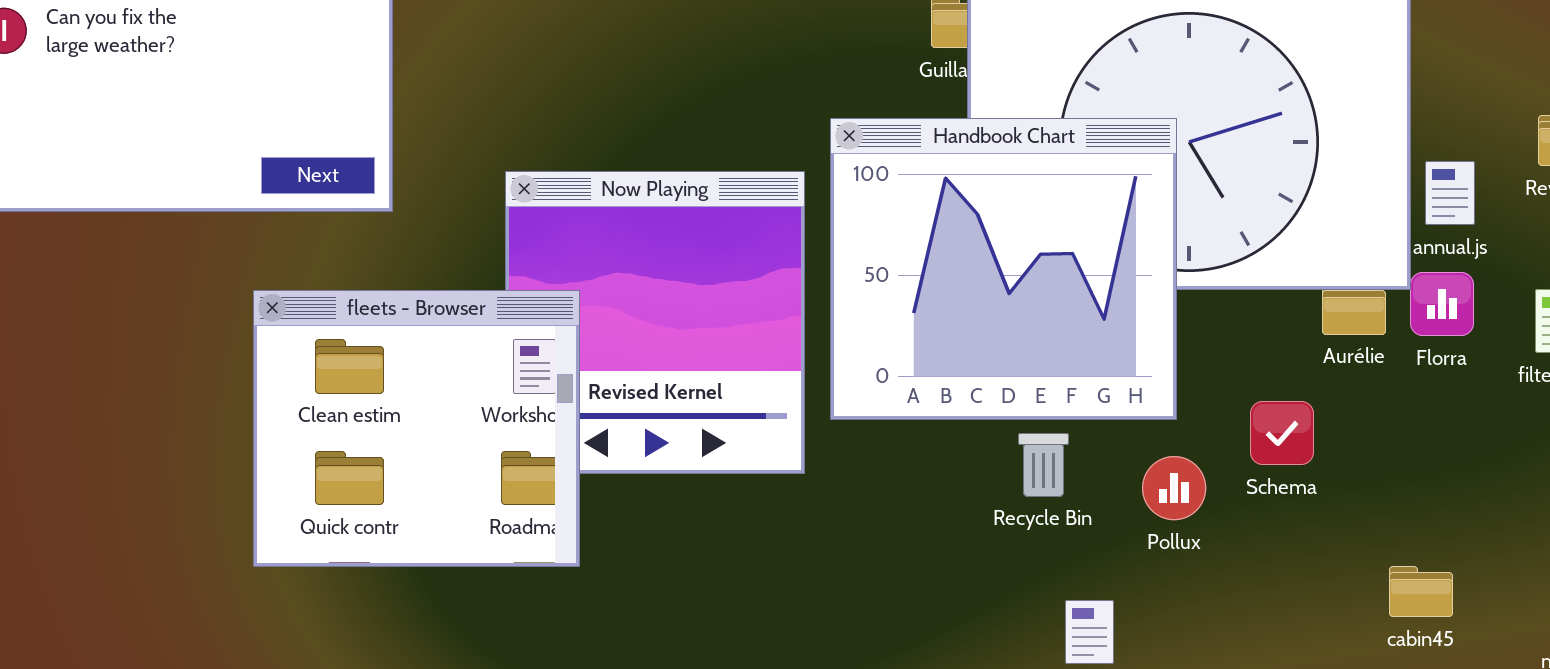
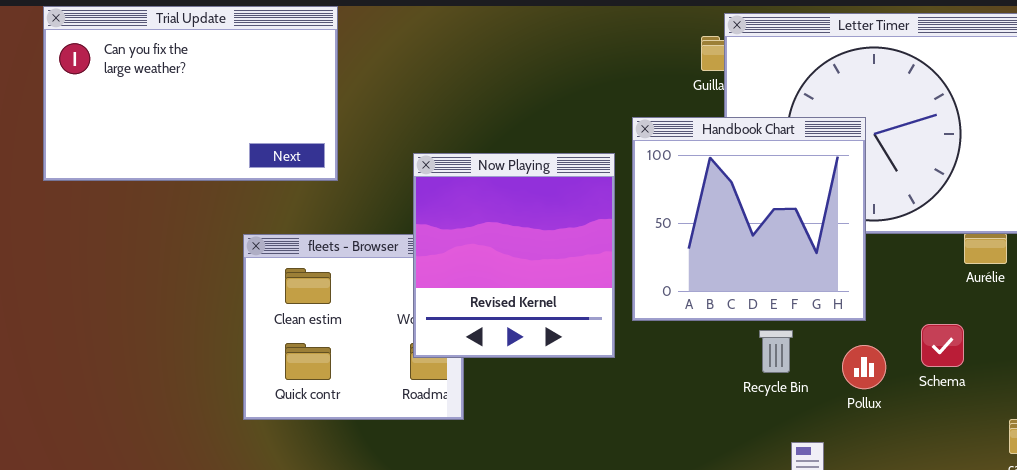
Now Playing: [505,171,805,474] -> [413,153,615,358], raised
Schema: [1250,401,1314,465] -> [921,324,964,367], moved

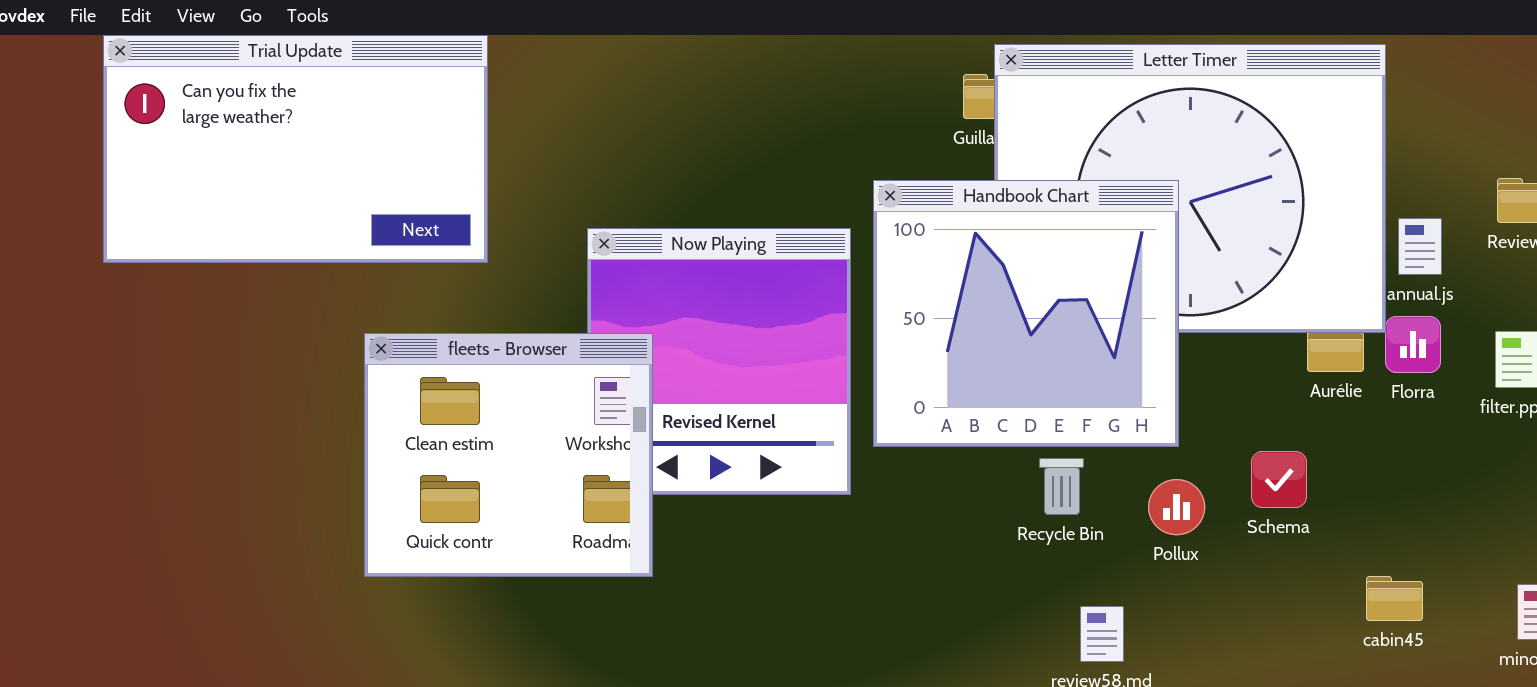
fleets - Browser: [243,234,464,420] -> [364,333,653,577], raised

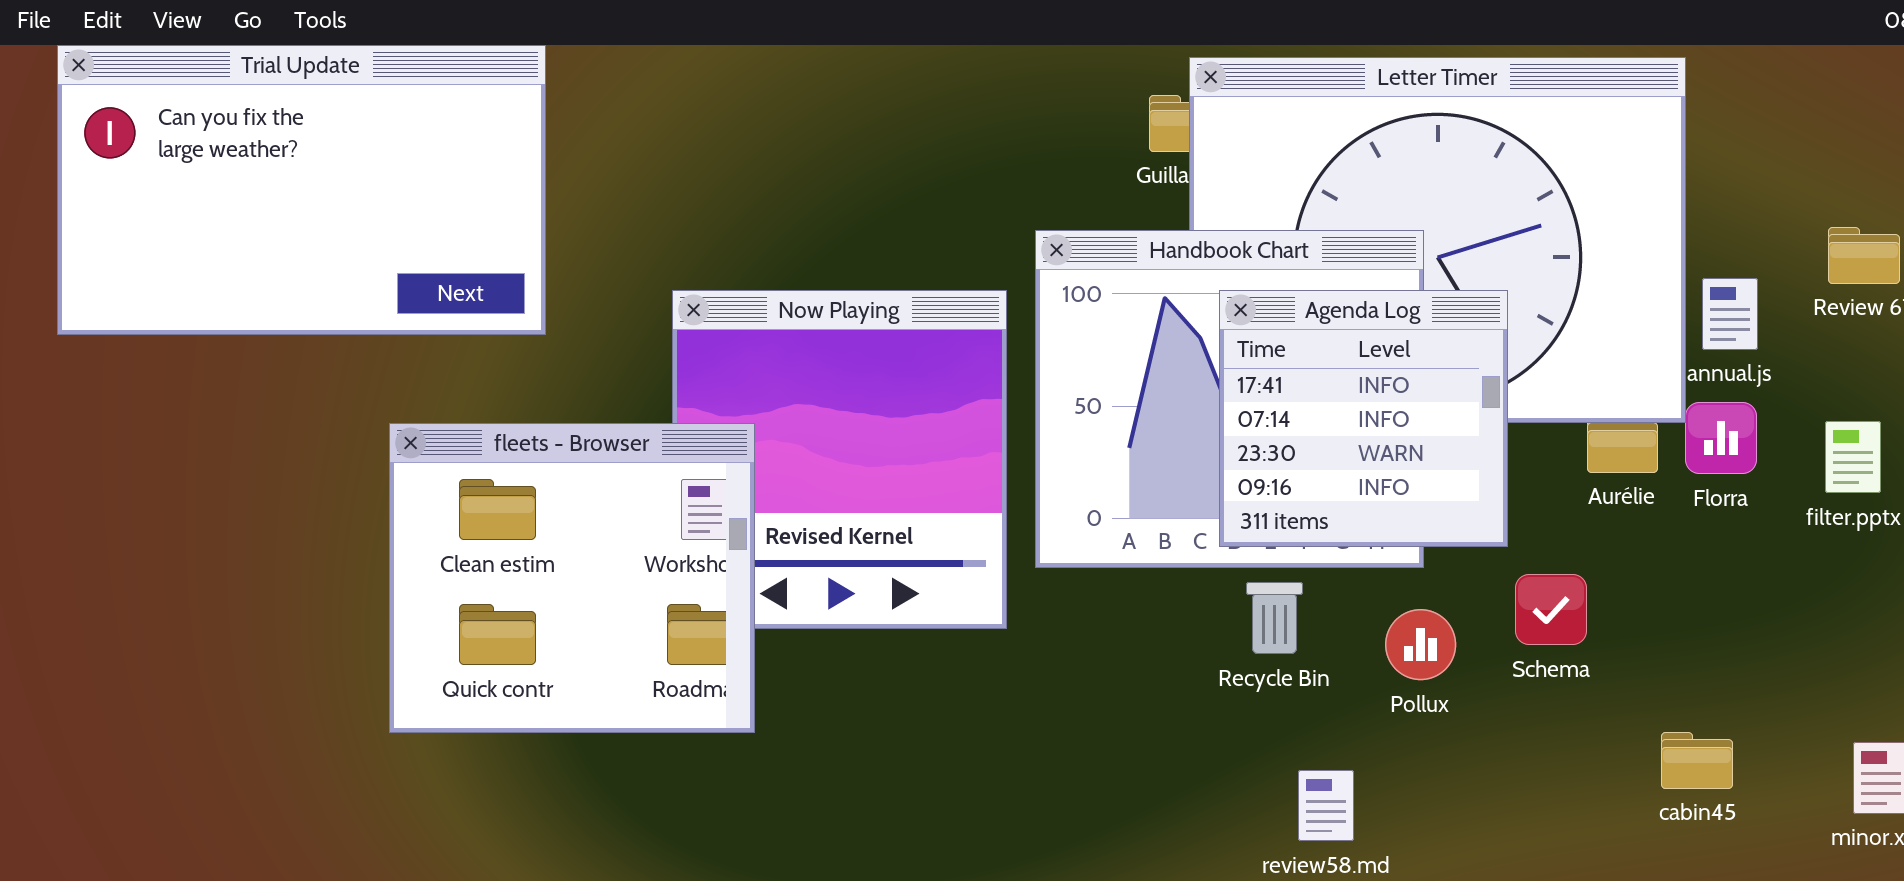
Agenda Log: none -> [1219,290,1508,547], opened

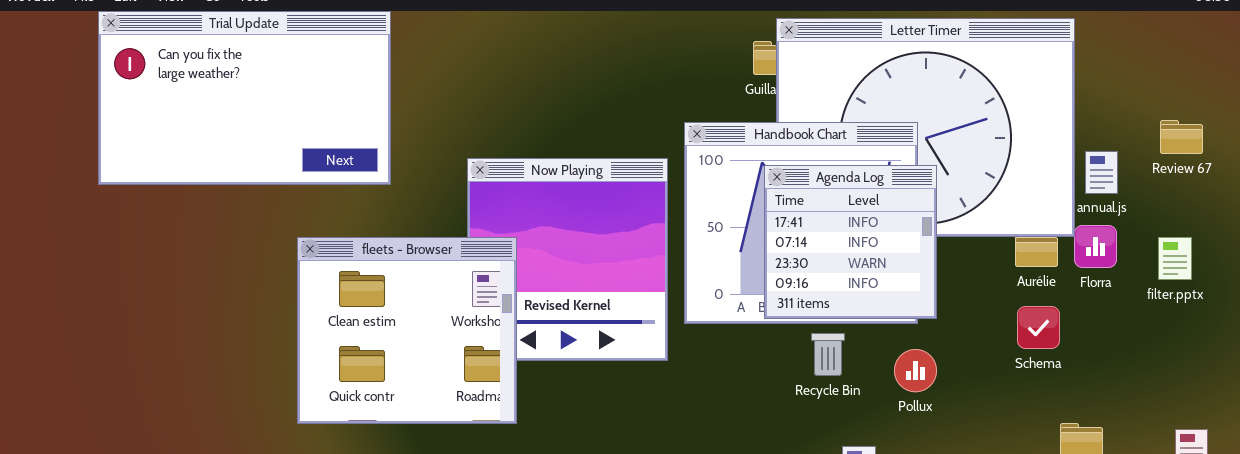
Agenda Log: [1219,290,1508,547] -> [764,165,937,319], moved
Schema: [1515,574,1587,645] -> [1017,306,1060,349], moved

